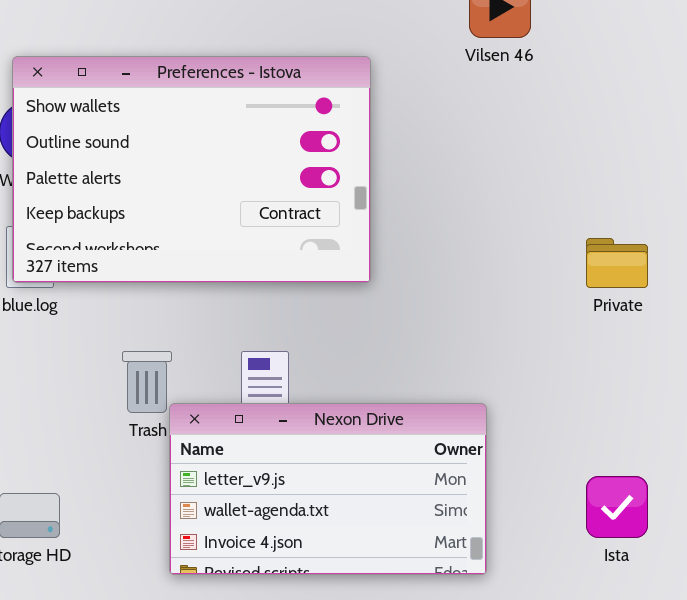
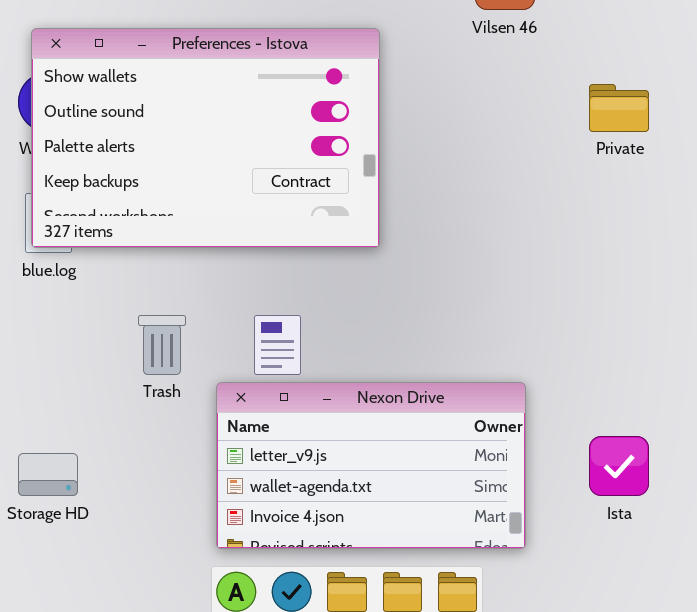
Private: [586,238,648,288] -> [589,84,649,132], moved
Nexon Drive: [169,403,487,575] -> [216,382,526,549], moved

